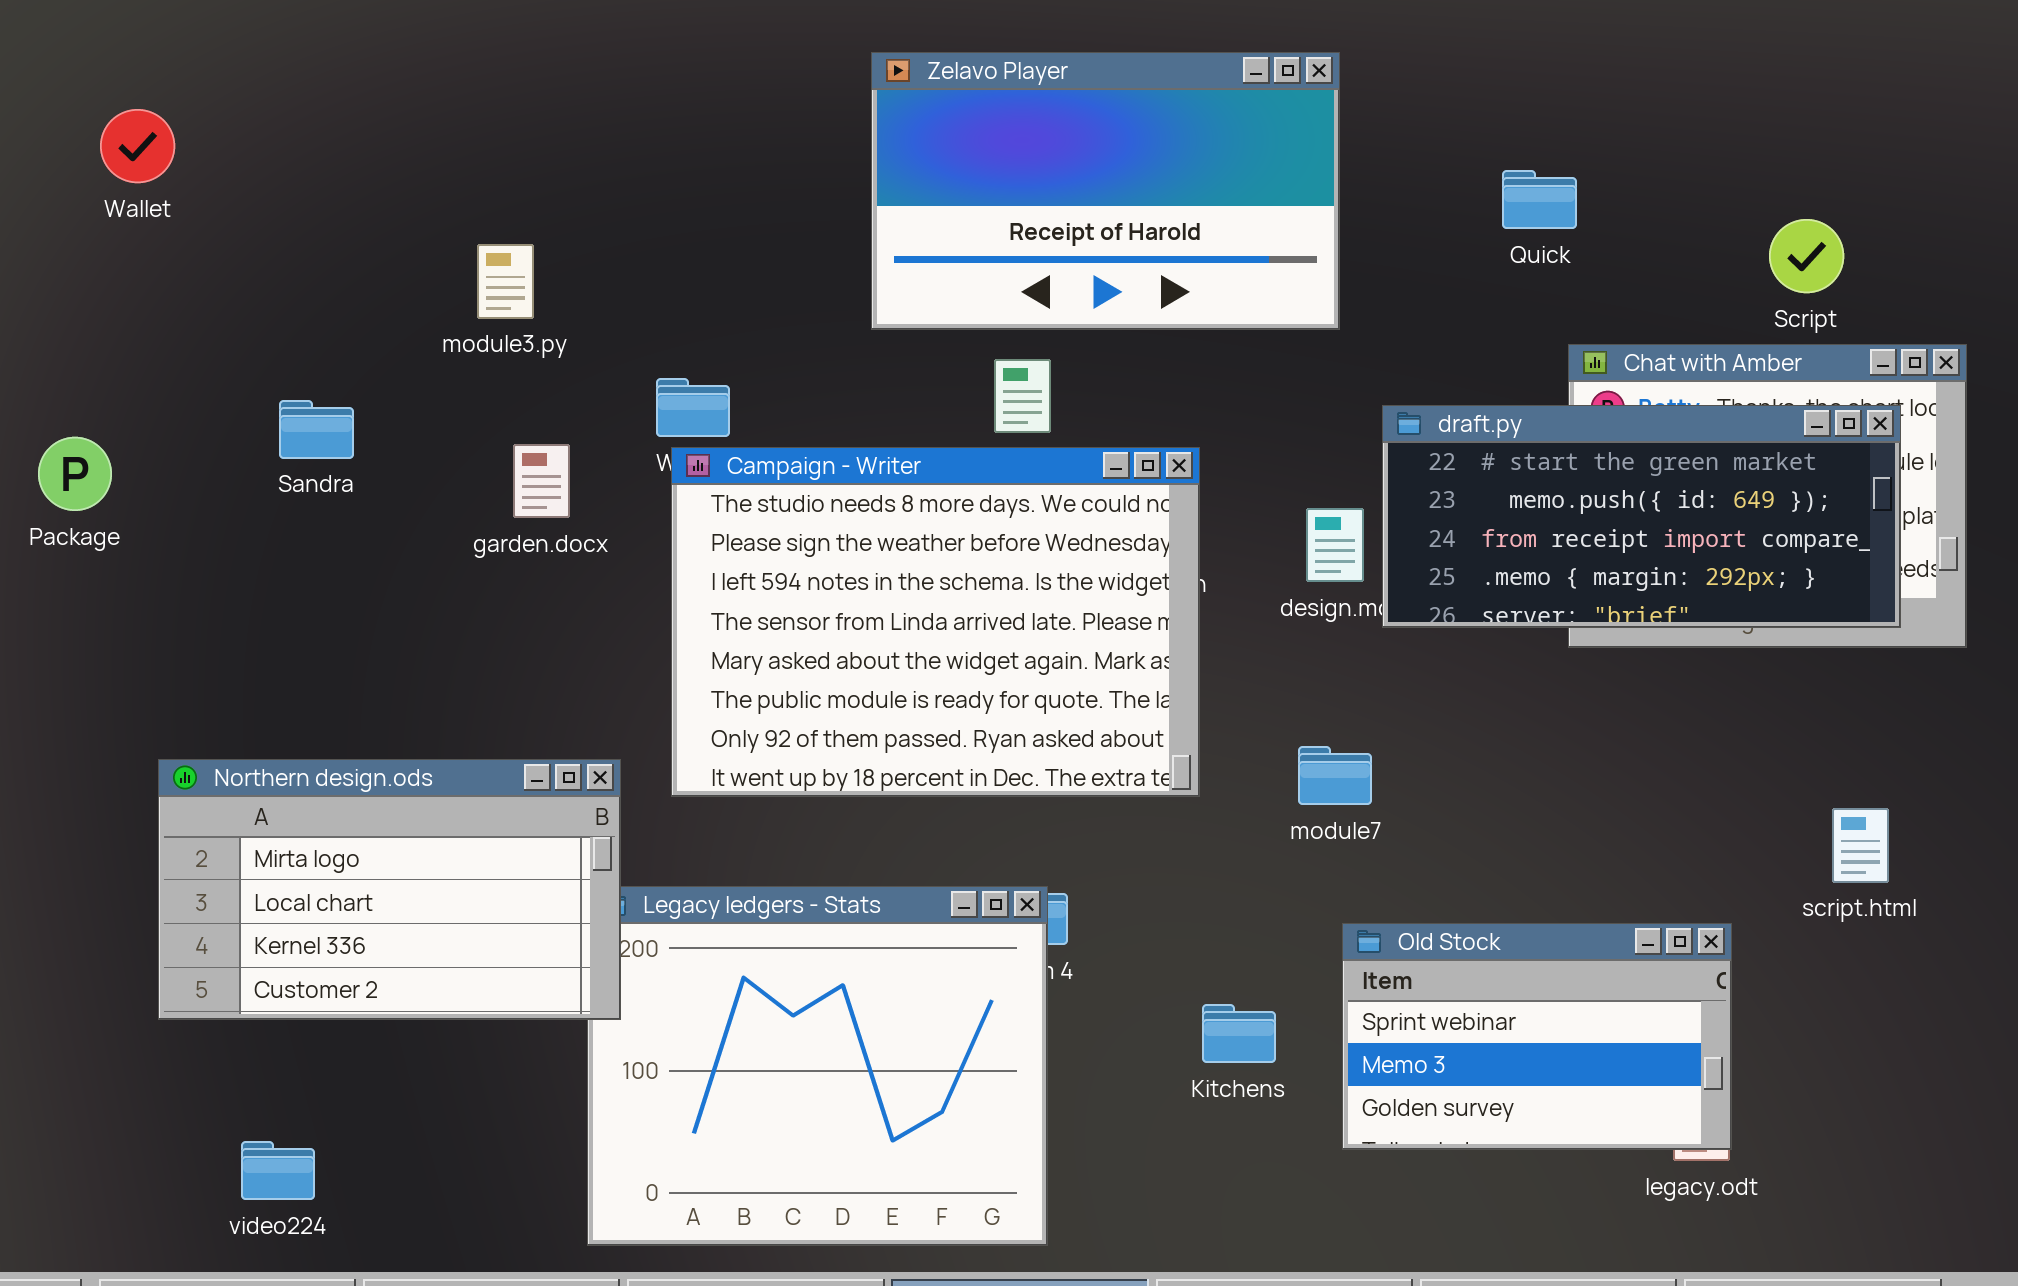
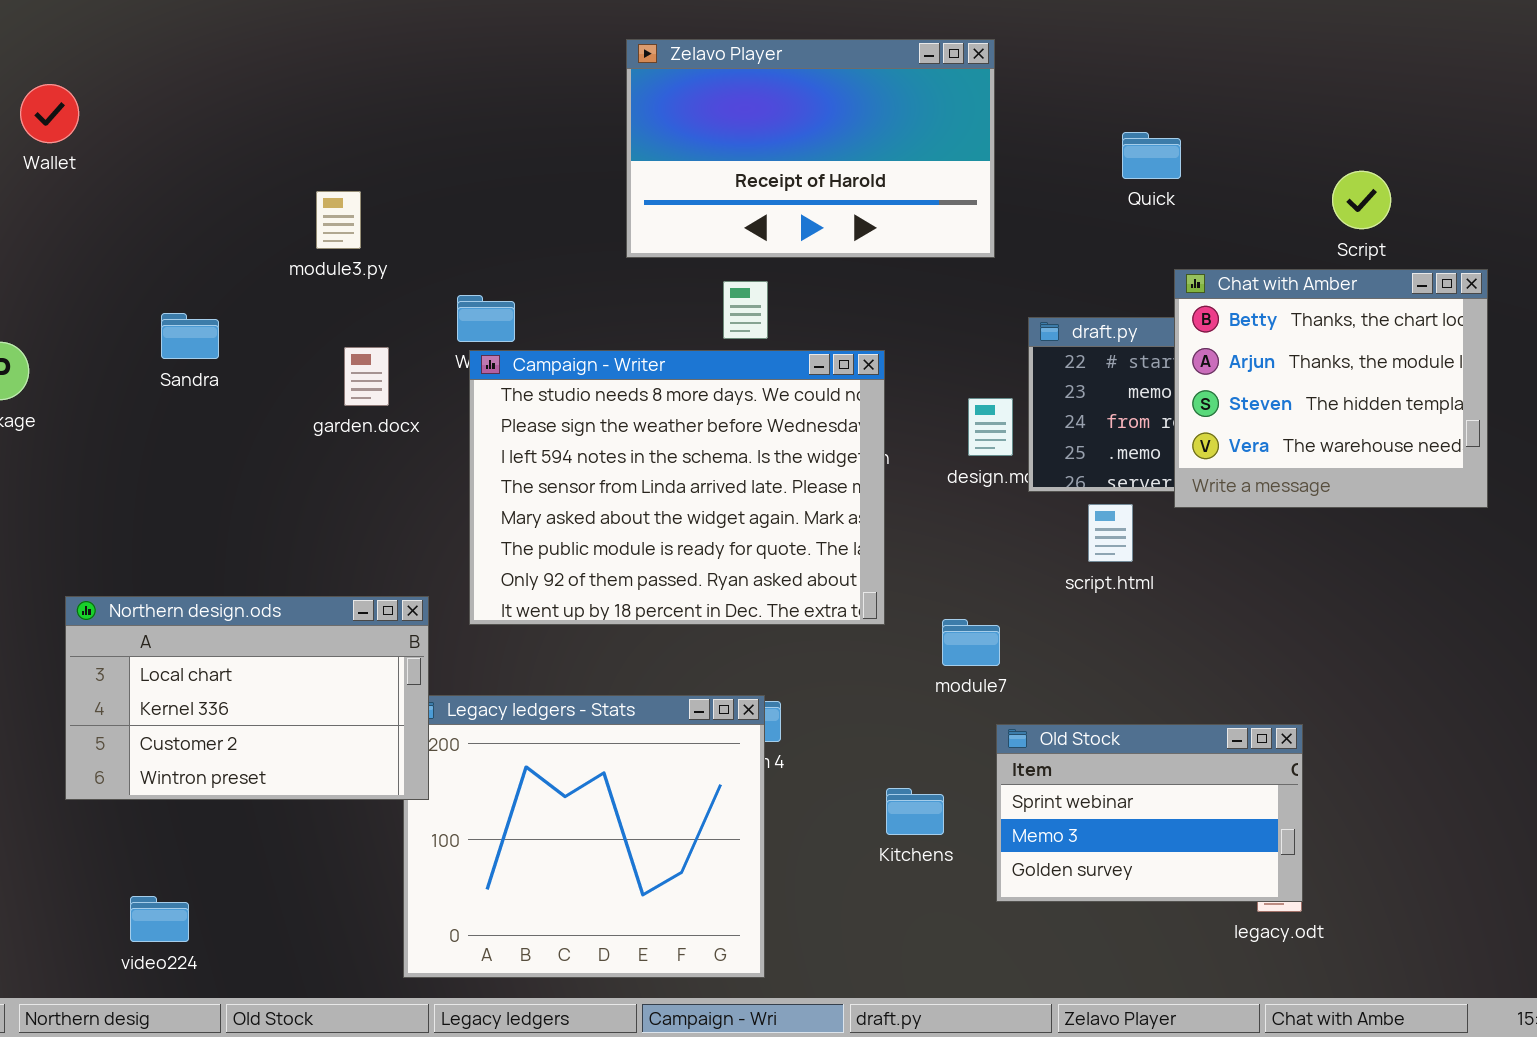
Chat with Amber: [1568,344,1967,648] -> [1174,269,1488,508], raised
module7: [1298,746,1372,805] -> [942,619,1000,666], moved
Northern design.ods: [158,759,621,1020] -> [65,596,429,800], scrolled down 1 row
script.html: [1832,808,1889,883] -> [1088,504,1133,562], moved

